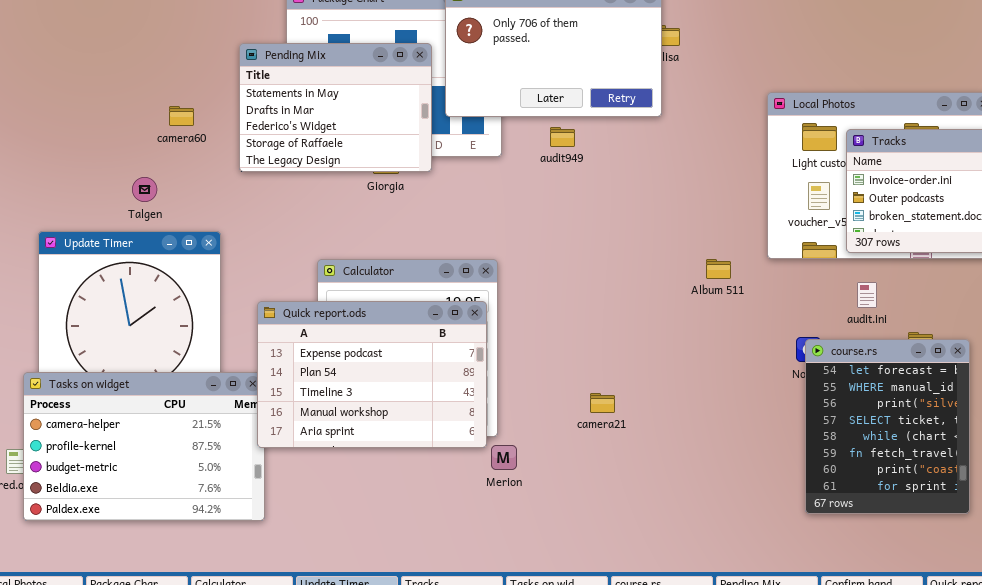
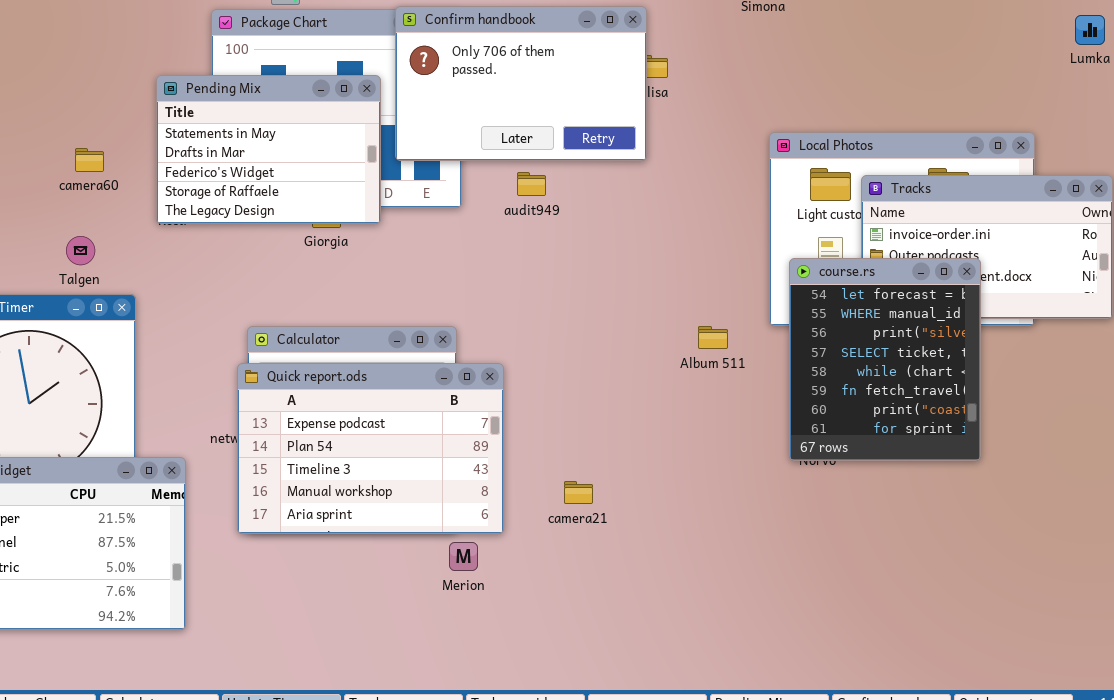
Talgen: [132,177,157,202] -> [66,236,95,265], moved
Quick report.ods: [257,301,487,448] -> [237,363,504,534], moved
course.rs: [805,339,970,514] -> [789,258,981,461], moved

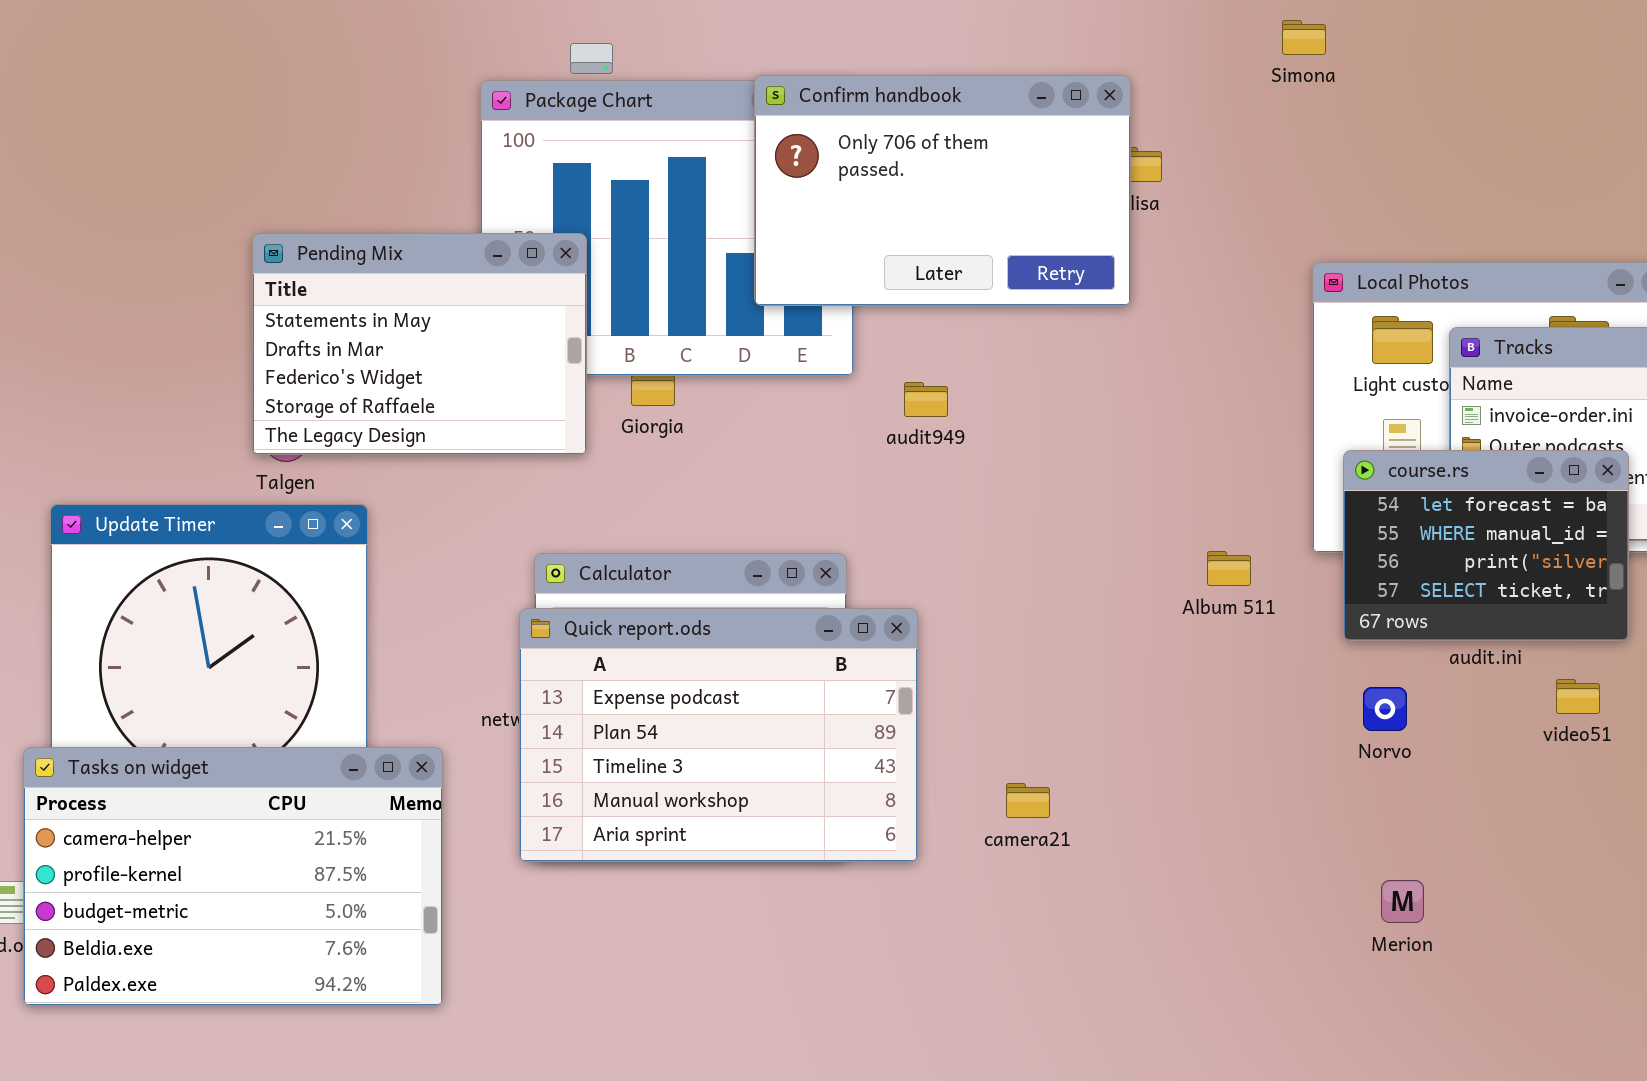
Pending Mix: [156,75,381,224] -> [252,233,587,455], moved
audit949: [517,172,546,196] -> [904,382,948,417], moved
course.rs: [789,258,981,461] -> [1343,450,1629,641], resized
Merion: [449,542,478,571] -> [1381,880,1424,923], moved

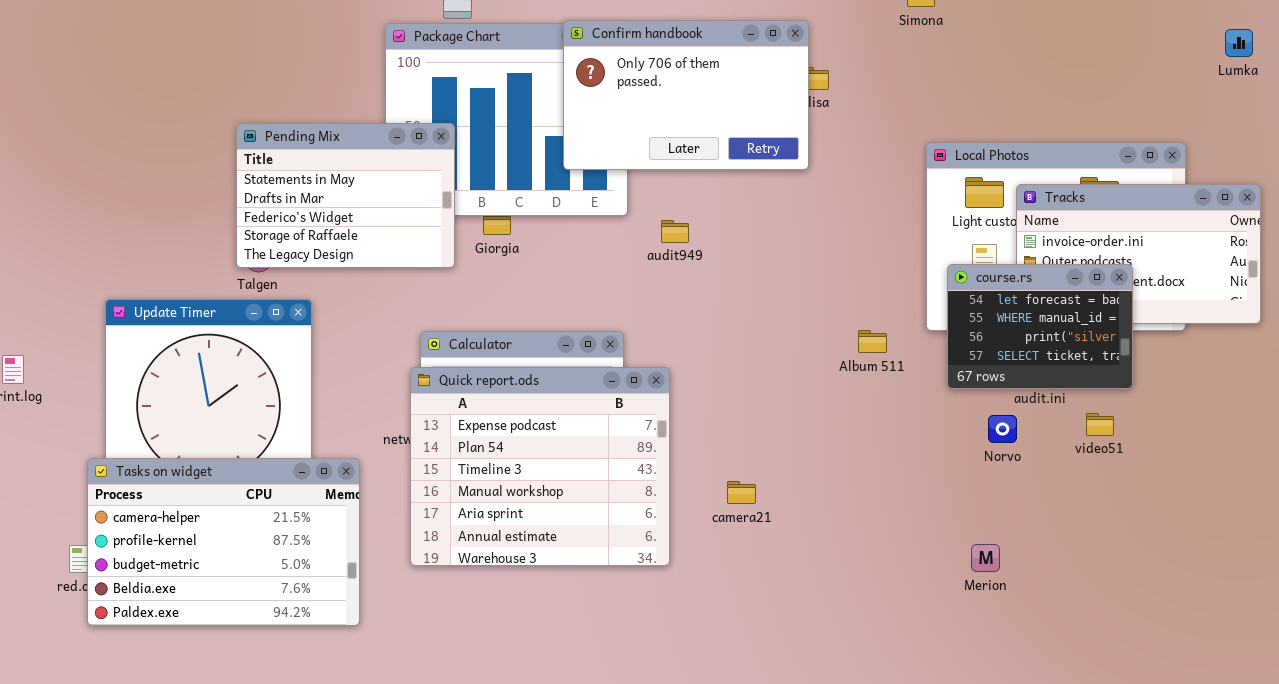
Quick report.ods: [519,608,918,862] -> [410,367,670,566], resized
Norvo: [1363,687,1407,731] -> [988,415,1017,443], moved

